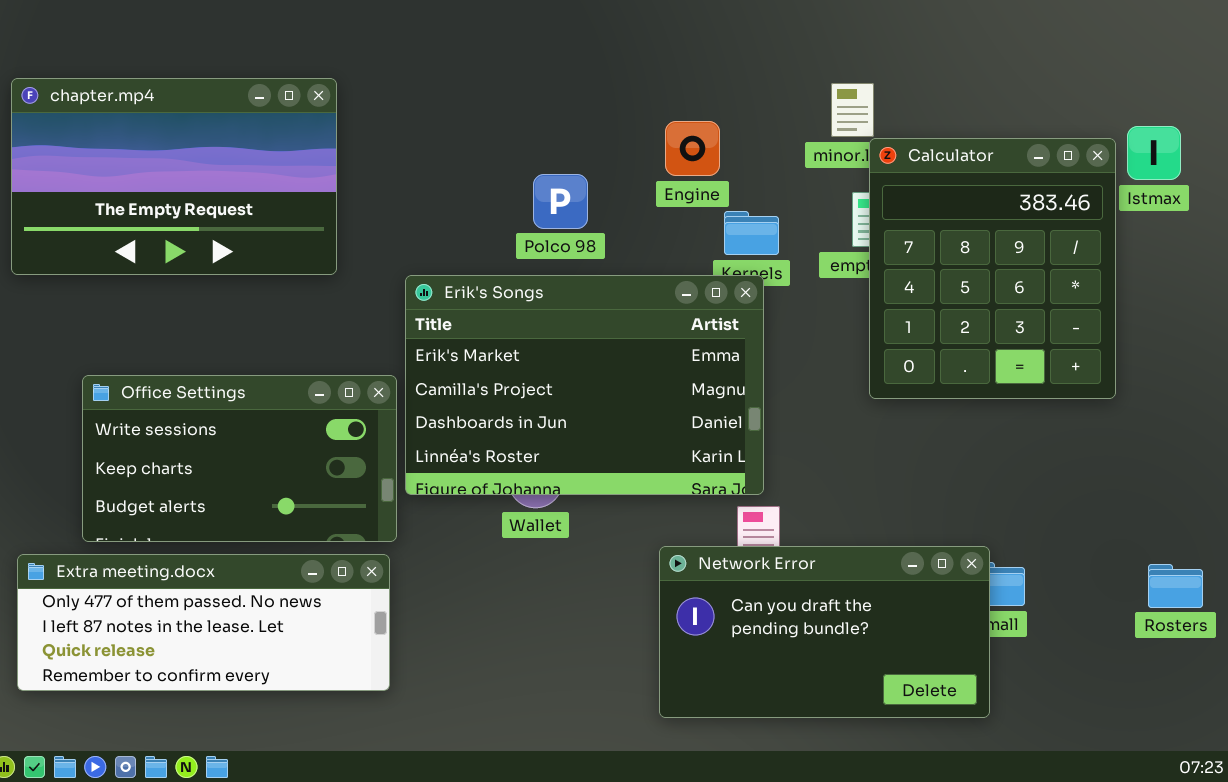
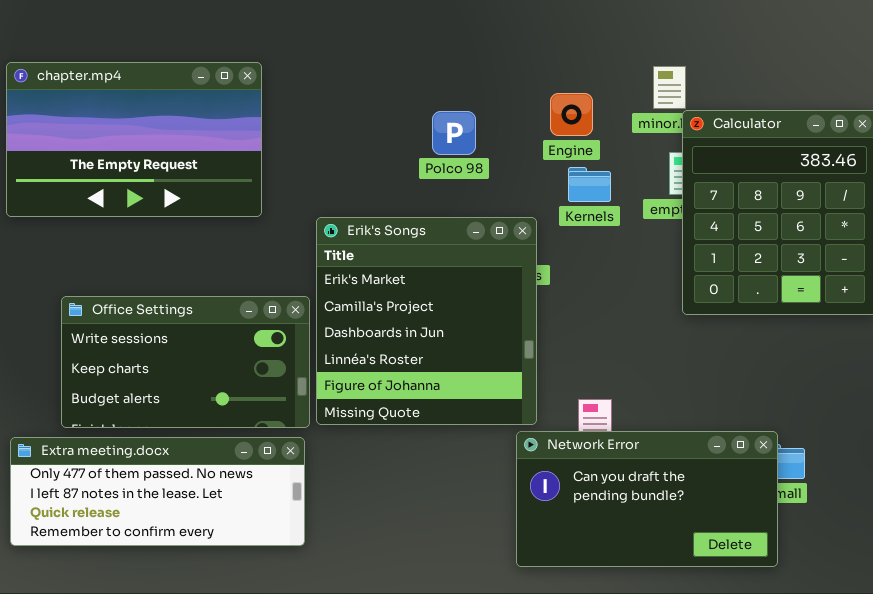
Engine: [665,121,720,176] -> [550,93,593,136], moved
Polco 98: [533,174,588,229] -> [432,111,476,155], moved
Erik's Songs: [405,275,764,495] -> [316,217,537,425], resized

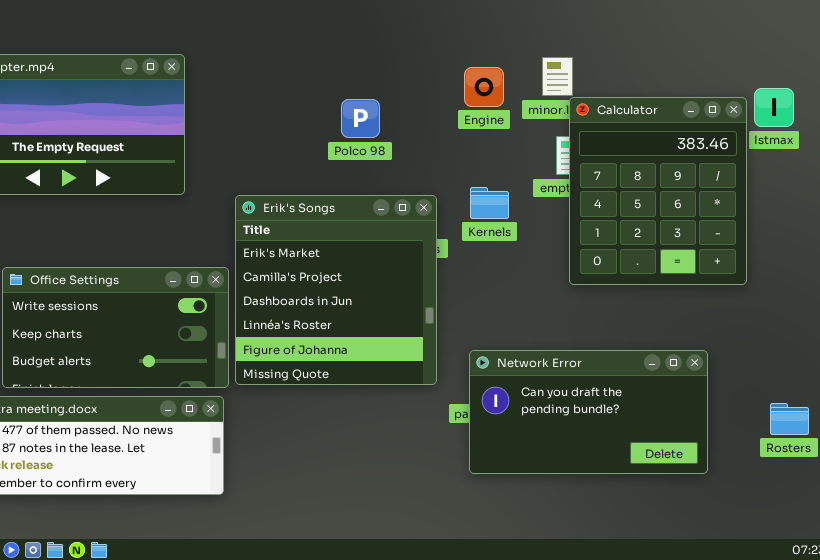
Engine: [550,93,593,136] -> [464,67,504,107], moved
Kernels: [568,167,611,202] -> [470,187,509,219], moved
Network Error: [516,431,778,567] -> [469,350,708,474], moved

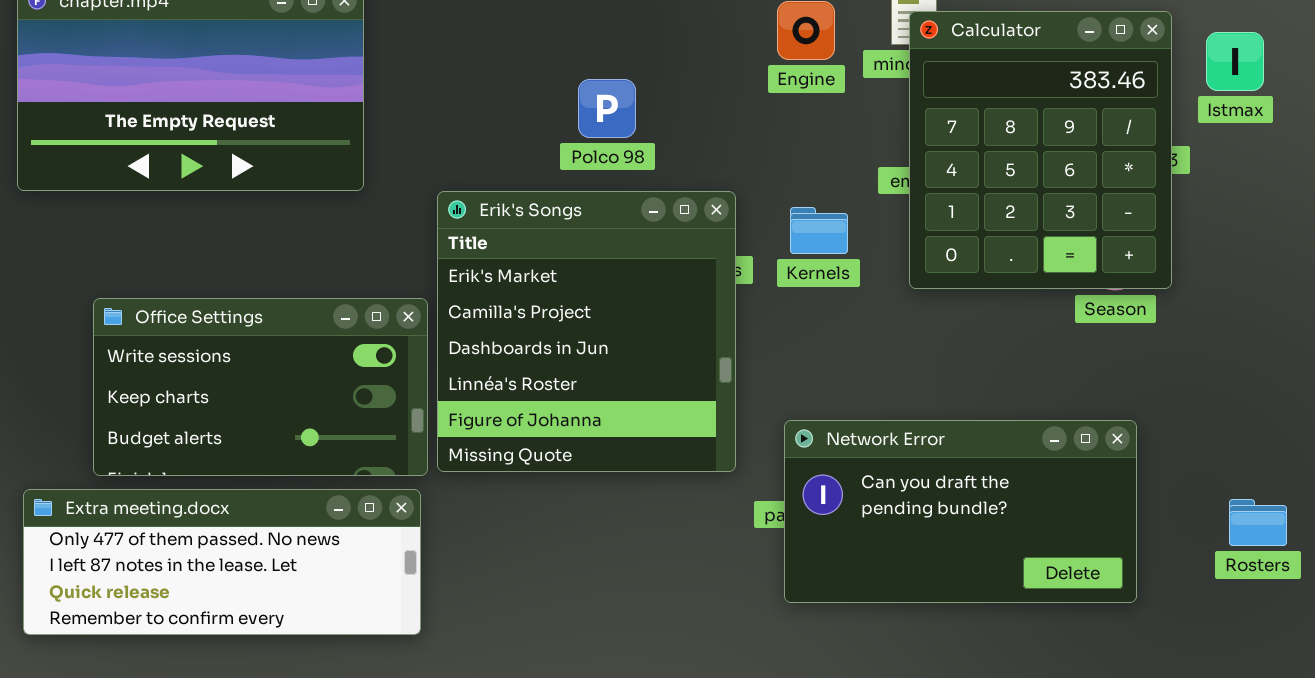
Calculator: [569,97,747,285] -> [909,11,1172,289], moved
Polco 98: [341,99,380,138] -> [578,79,636,138], moved
Kernels: [470,187,509,219] -> [790,207,848,254], moved

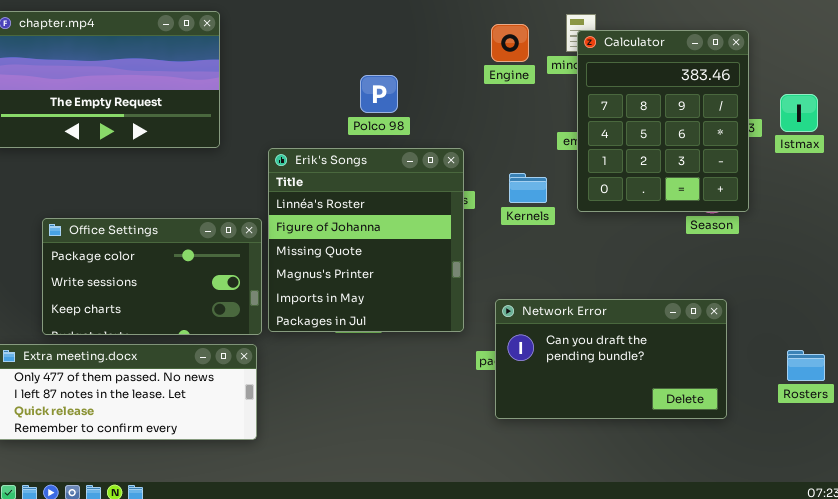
Istmax: [1206,32,1264,91] -> [780,94,818,132], moved
Erik's Songs: [437,191,736,472] -> [268,148,464,332], scrolled down 3 rows
Kernels: [790,207,848,254] -> [509,173,547,203], moved
Office Settings: [93,298,428,476] -> [42,218,262,335], scrolled up 1 row

